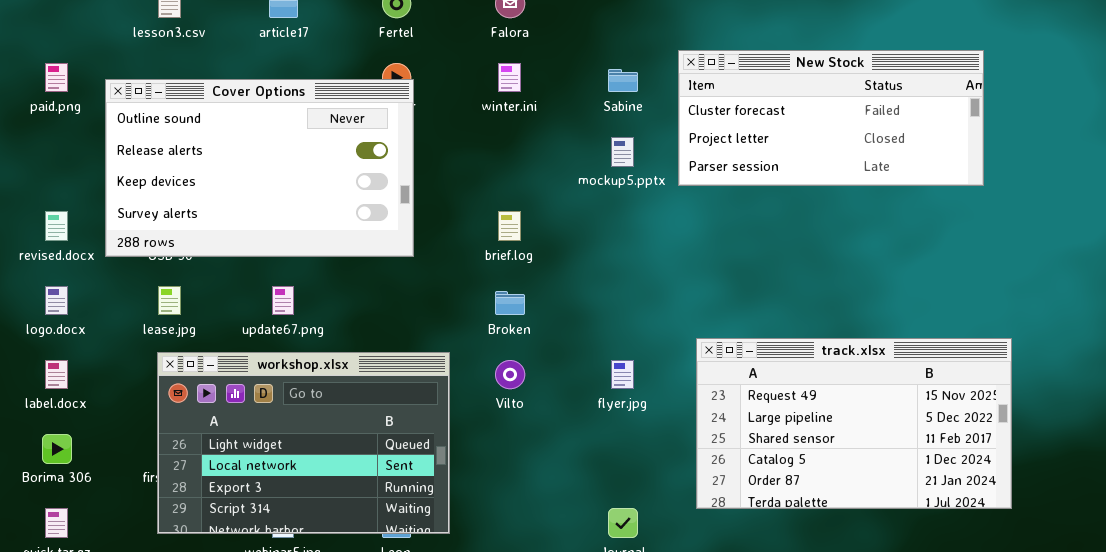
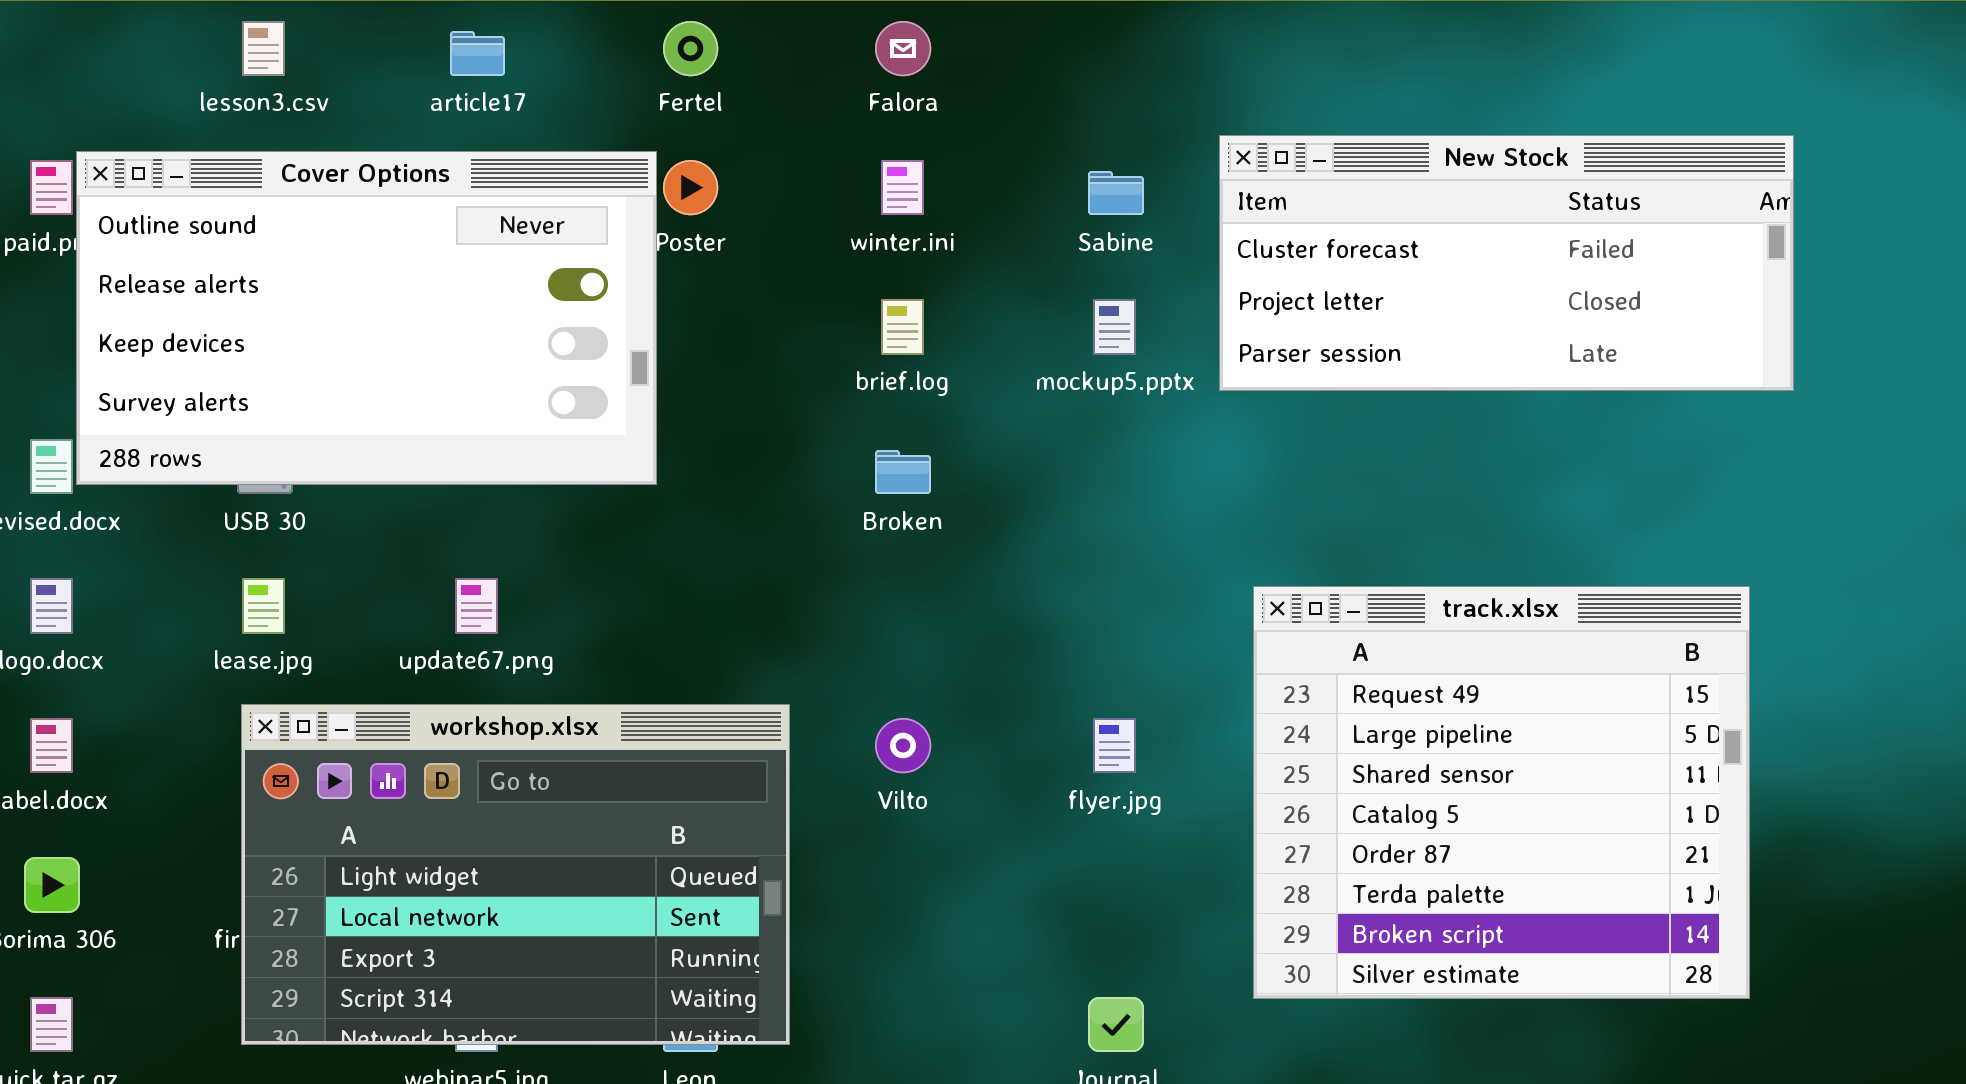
Cover Options: [105,79,414,257] -> [76,151,657,485], moved
brief.log: [498,211,521,241] -> [881,299,924,355], moved
Broken: [495,291,525,315] -> [875,450,931,494], moved
track.xlsx: [696,338,1012,509] -> [1253,586,1750,999], resized

